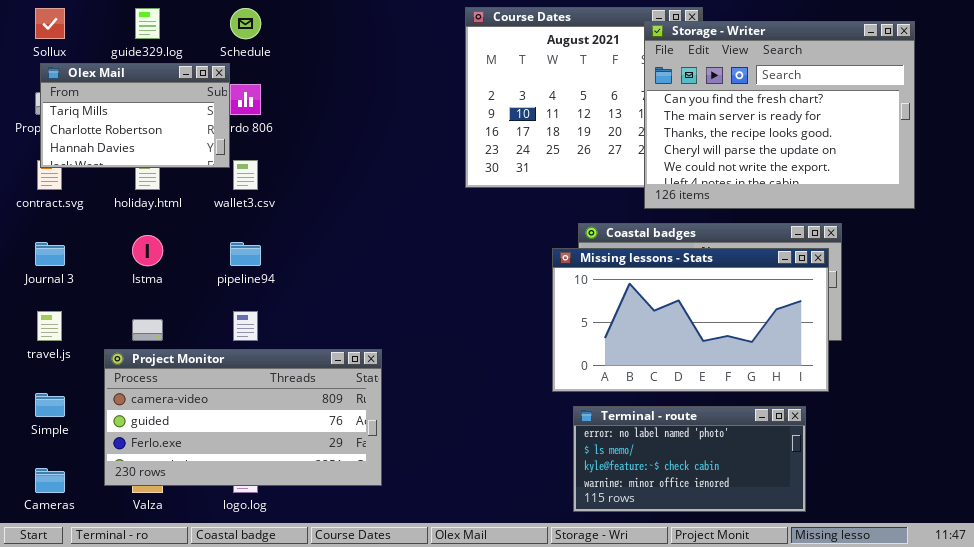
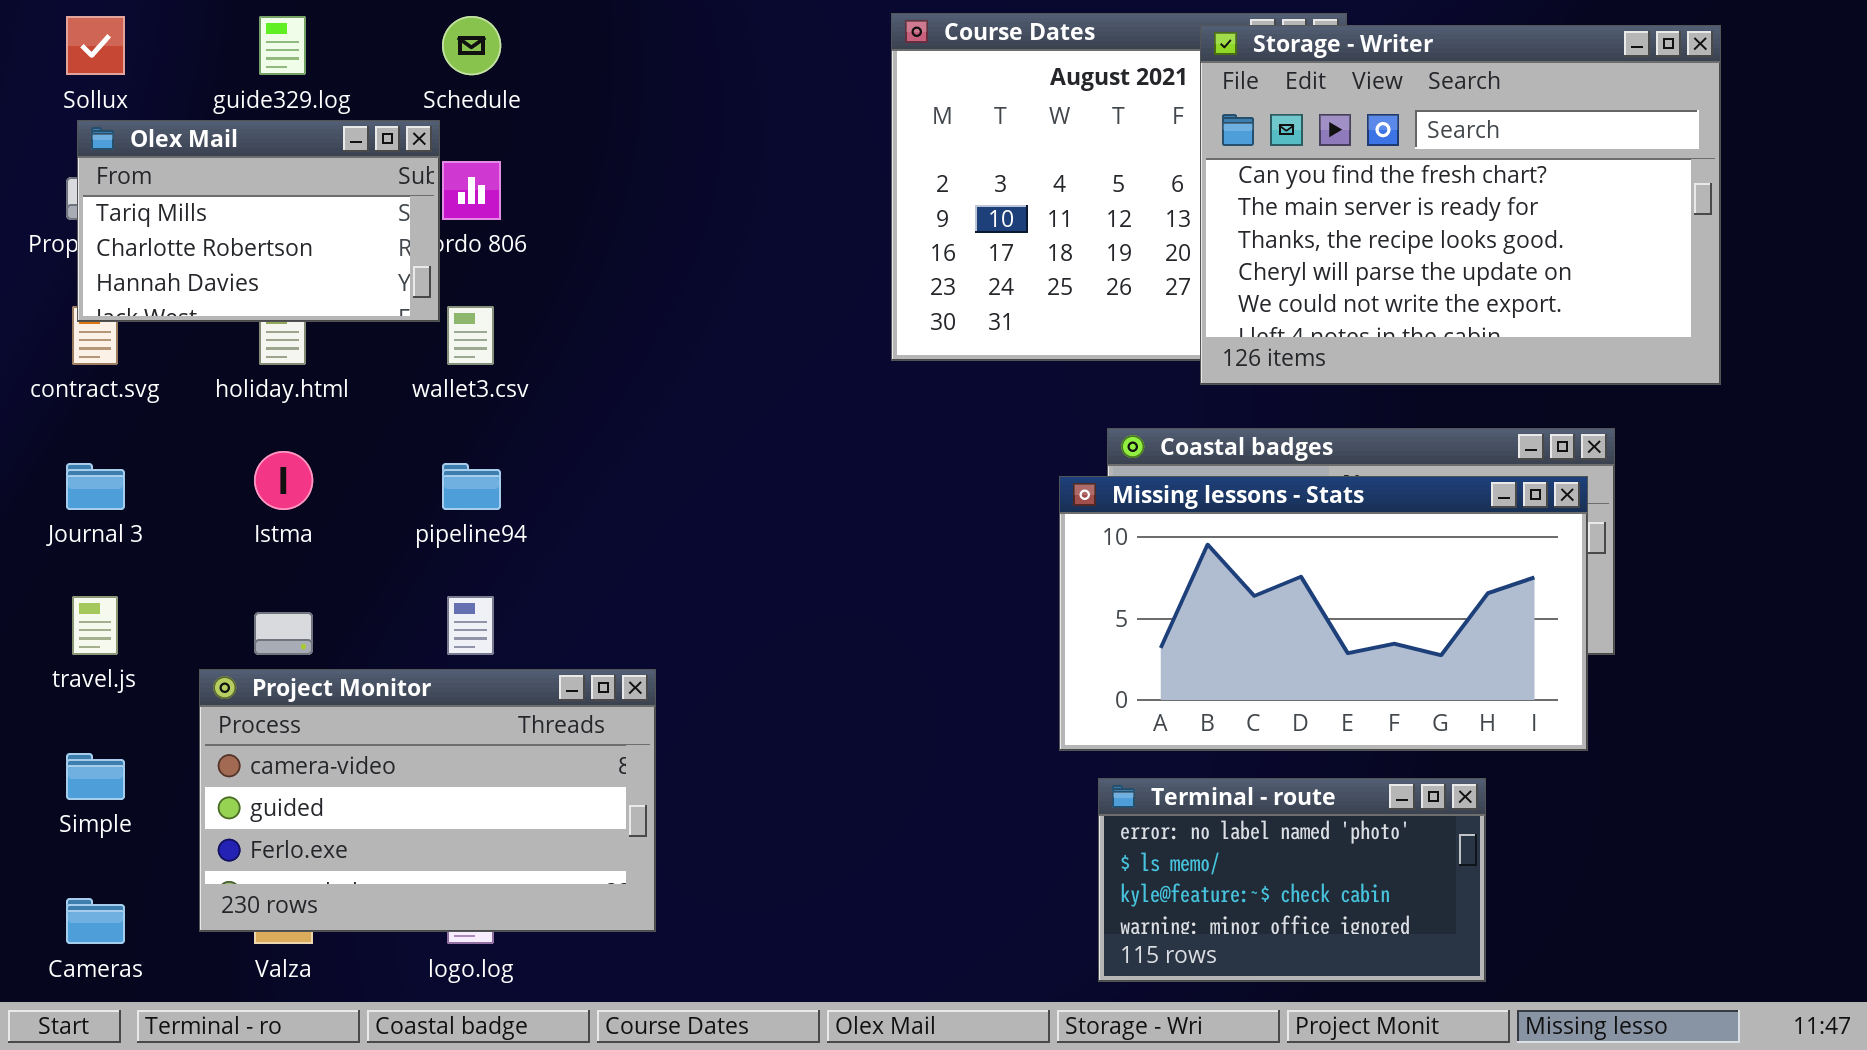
Storage - Writer: [644,21,915,209] -> [1200,25,1721,385], moved
Project Monitor: [104,349,382,486] -> [199,669,656,932], resized
Terminal - route: [573,406,806,512] -> [1098,778,1486,982], resized

